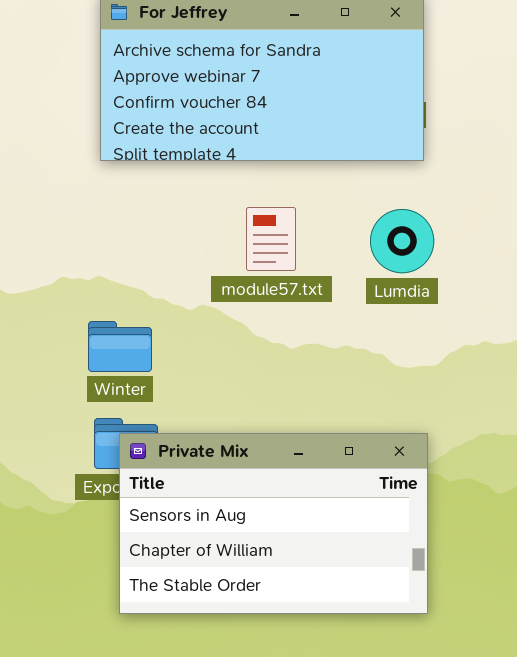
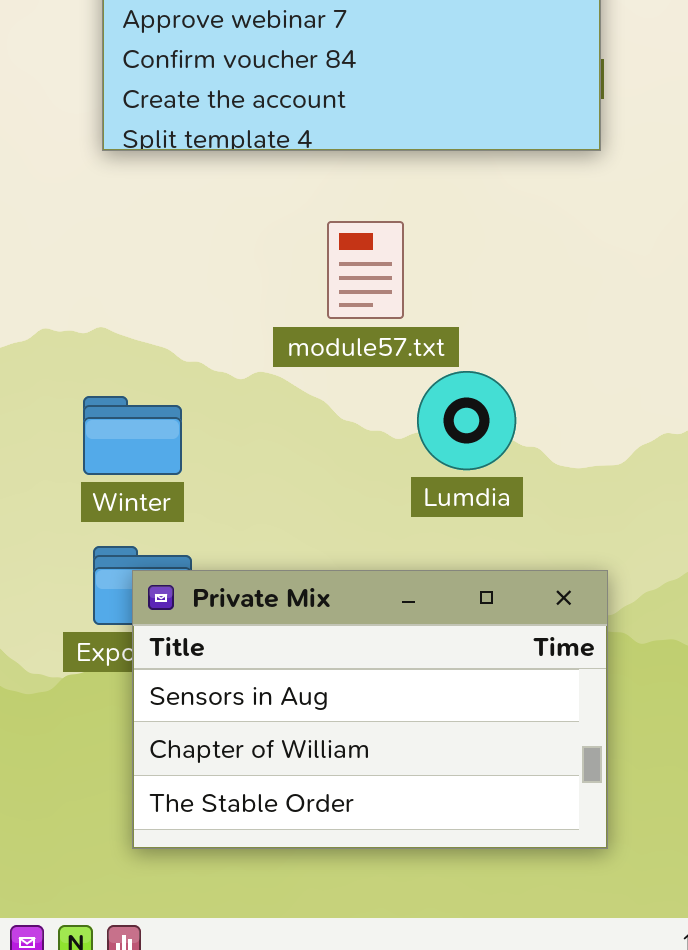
Lumdia: [370,209,434,273] -> [417,371,516,470], moved

